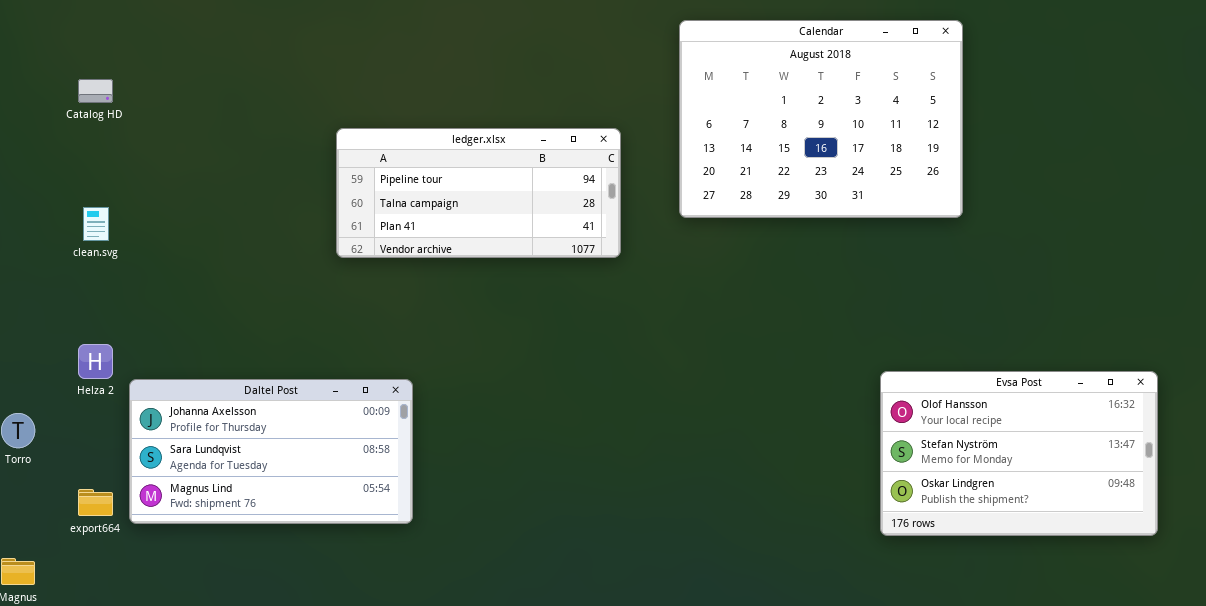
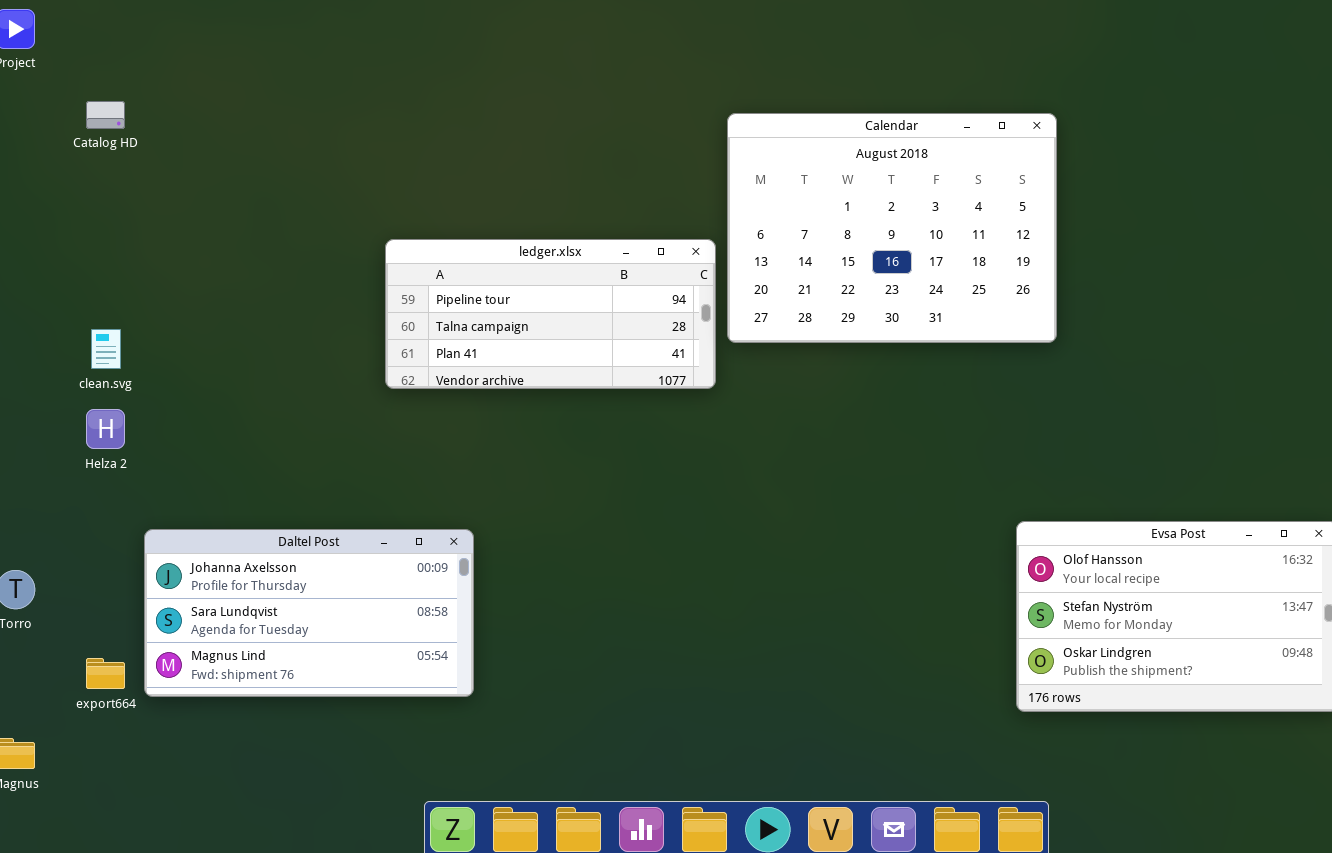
Calendar: [679,20,963,218] -> [727,113,1057,343], moved
Catalog HD: [78,79,113,103] -> [86,101,125,129], moved
Helza 2: [78,344,113,379] -> [86,409,125,449], moved

